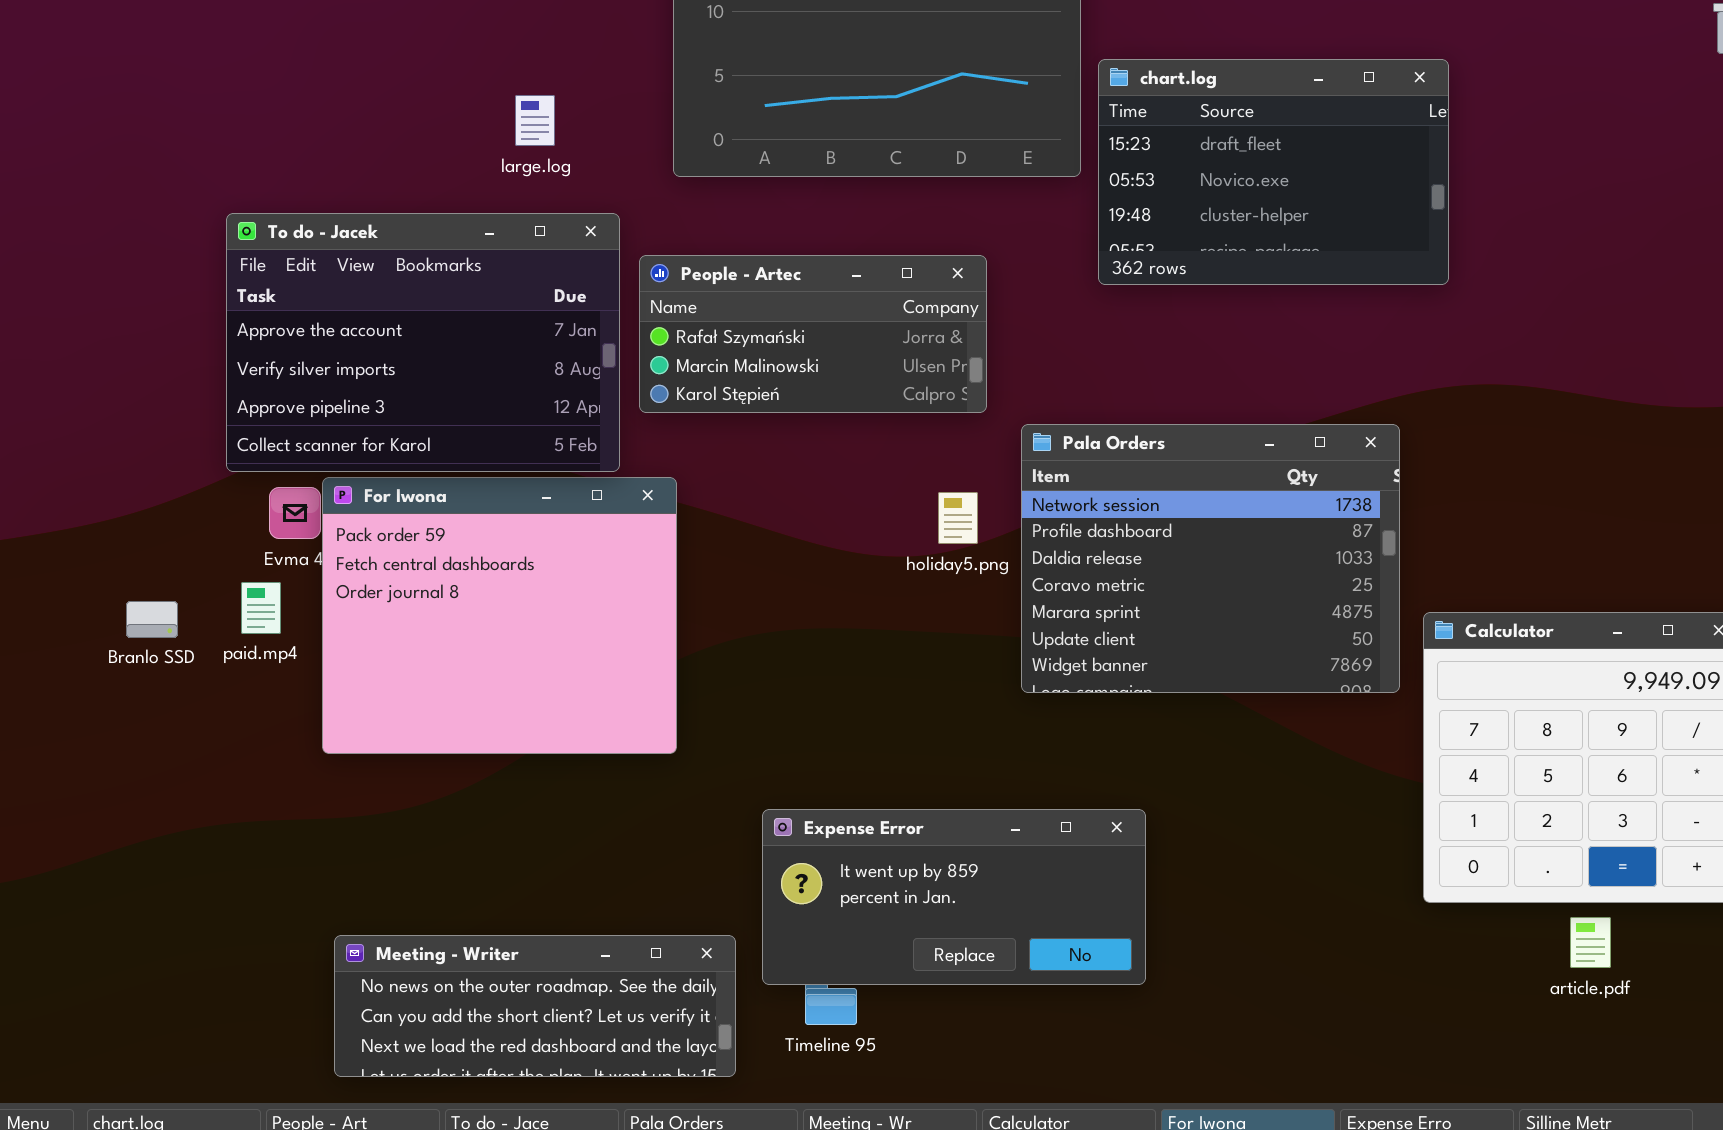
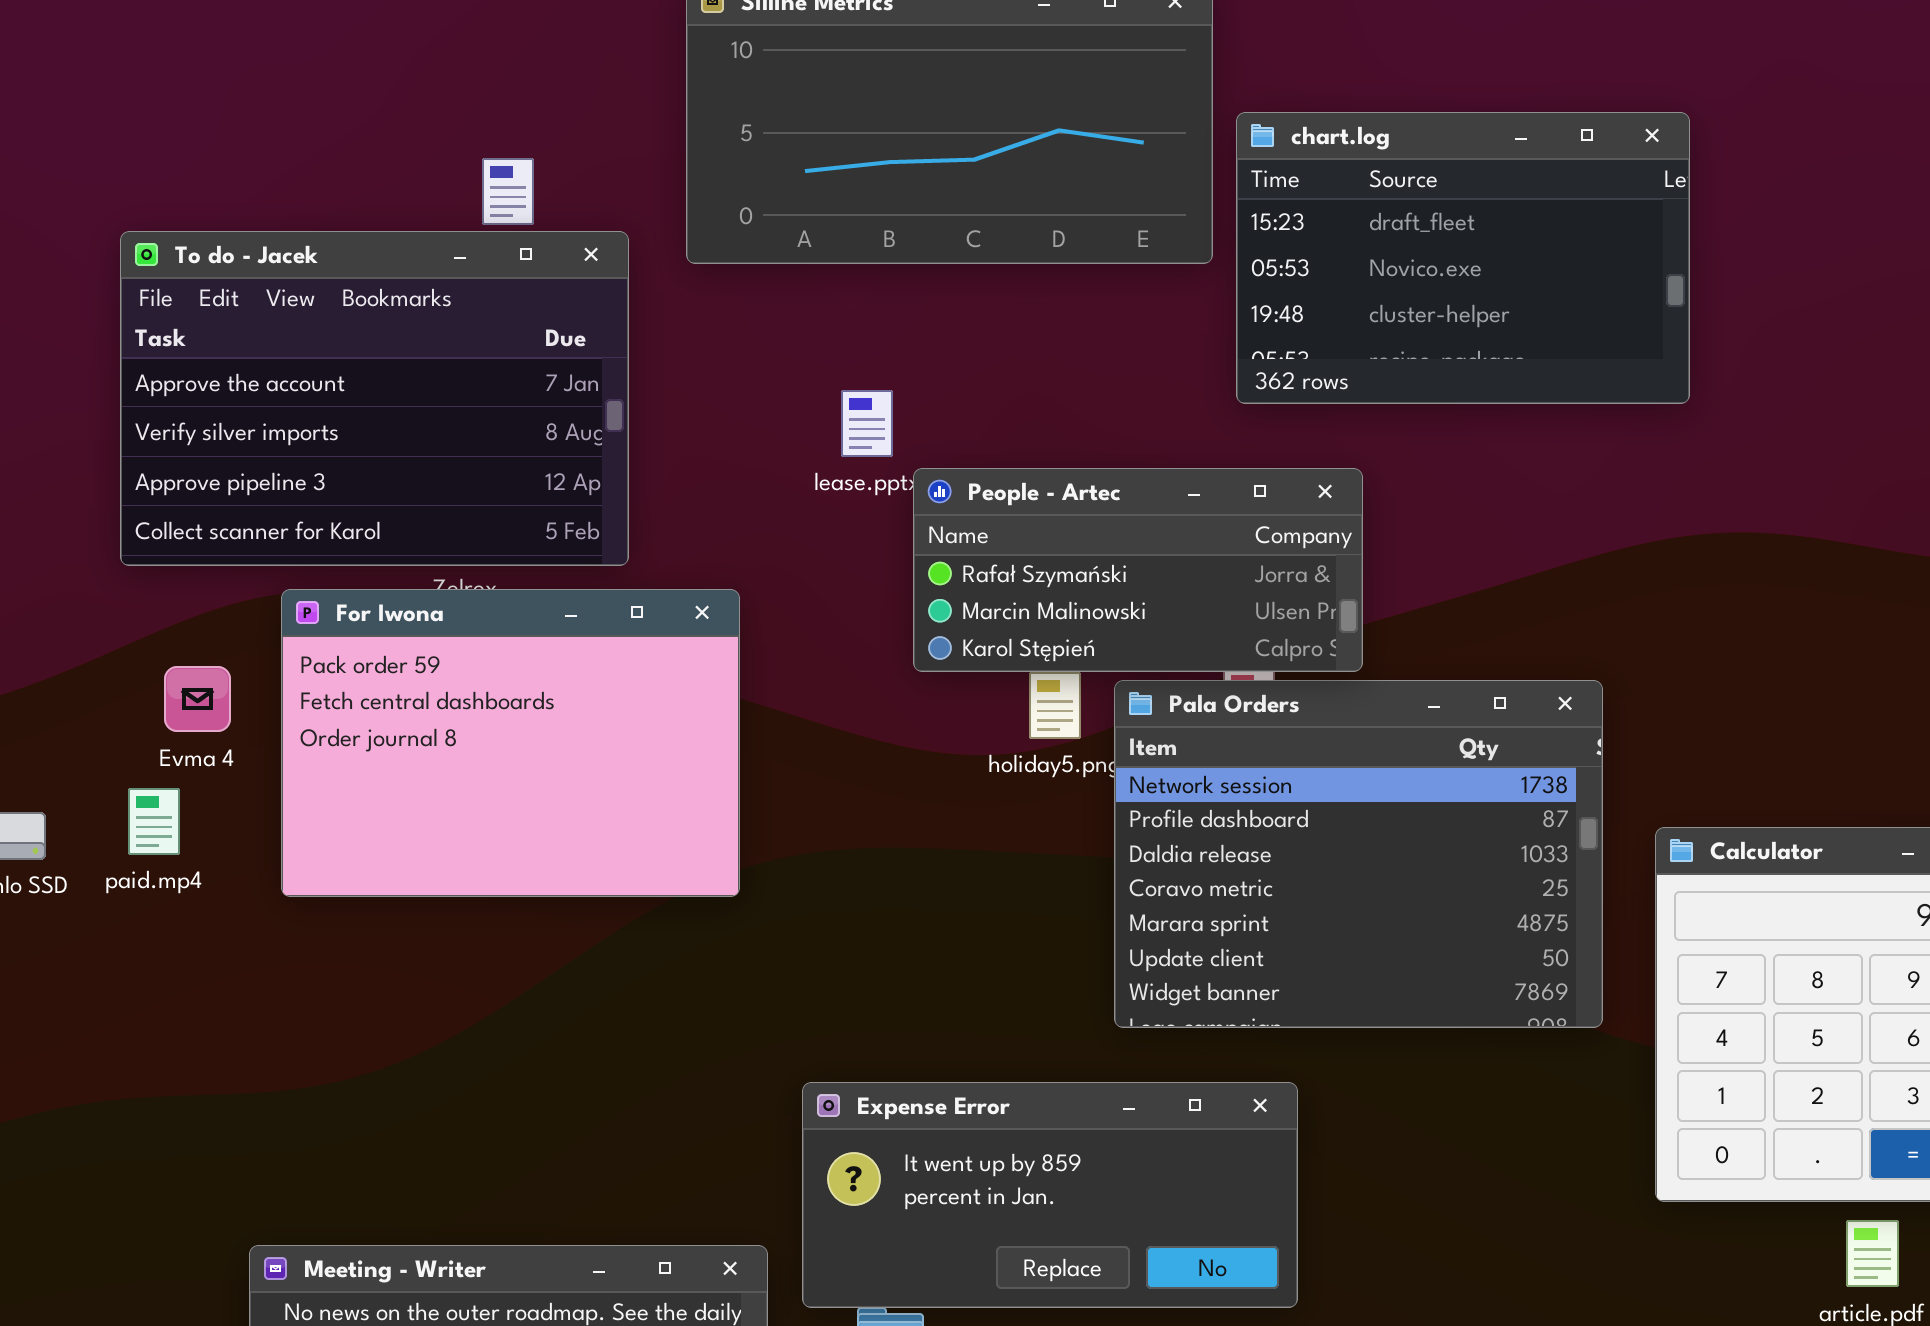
To do - Jacek: [226,213,620,472] -> [120,231,629,566], moved
People - Artec: [639,255,987,413] -> [913,468,1363,672], moved
Pala Orders: [1021,424,1400,693] -> [1114,680,1603,1028], moved
For Iwona: [322,477,677,754] -> [281,589,740,897], moved, resized

